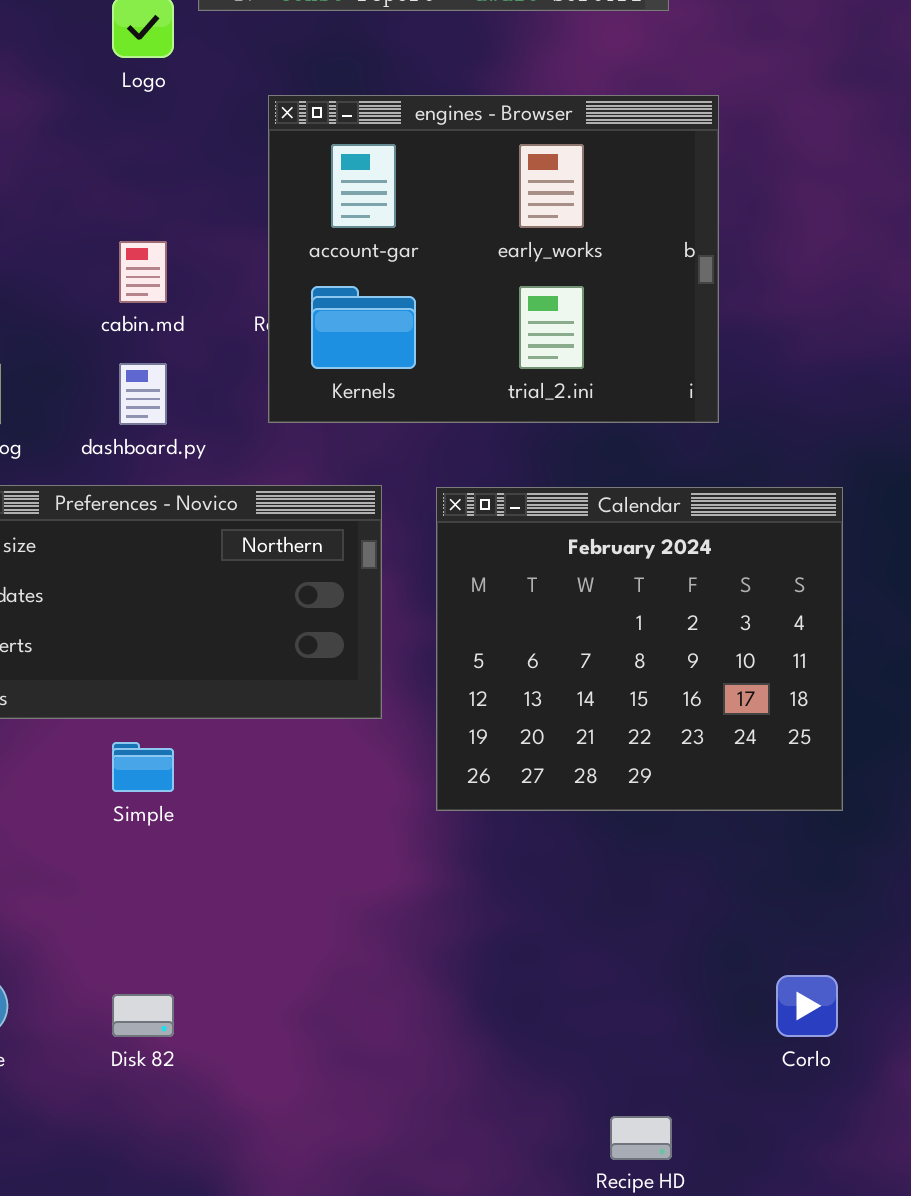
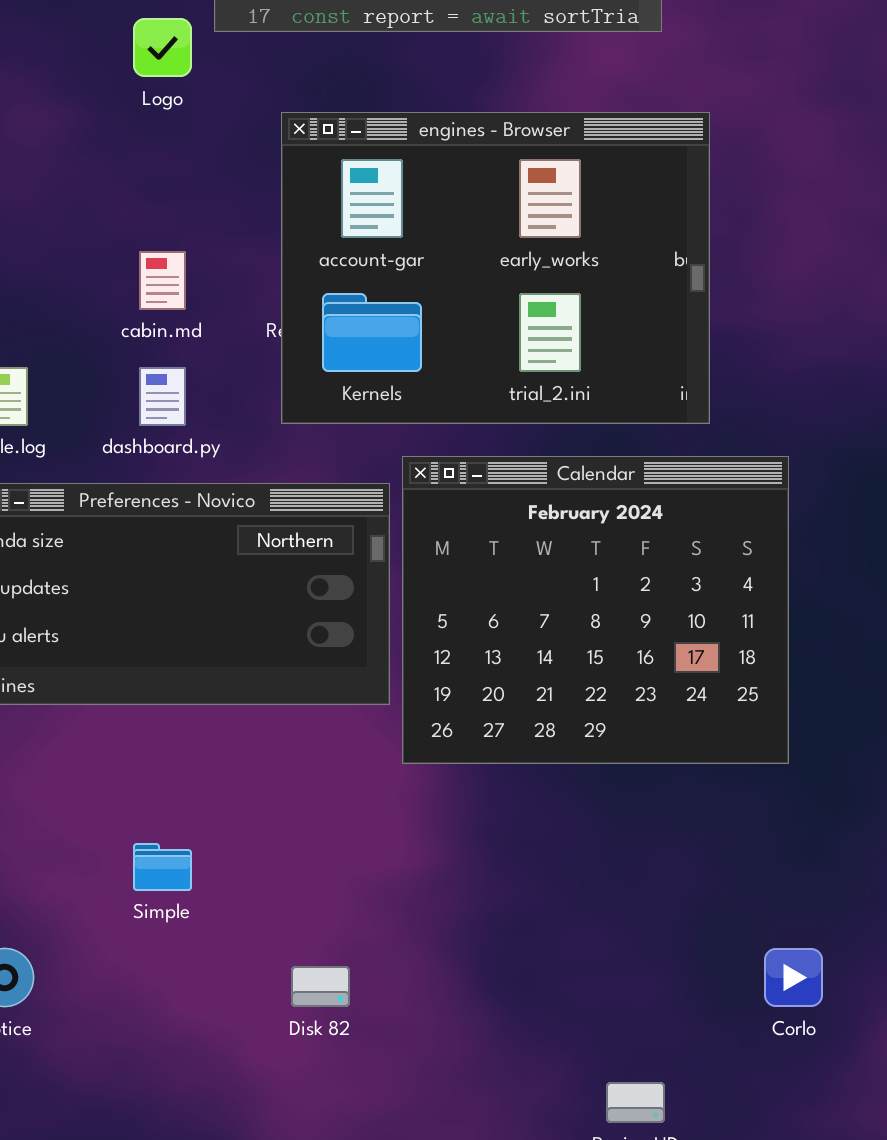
Calendar: [436,487,843,811] -> [402,456,789,764], moved
Simple: [112,742,174,792] -> [133,843,192,891], moved
Disk 82: [112,994,174,1037] -> [291,966,350,1007], moved

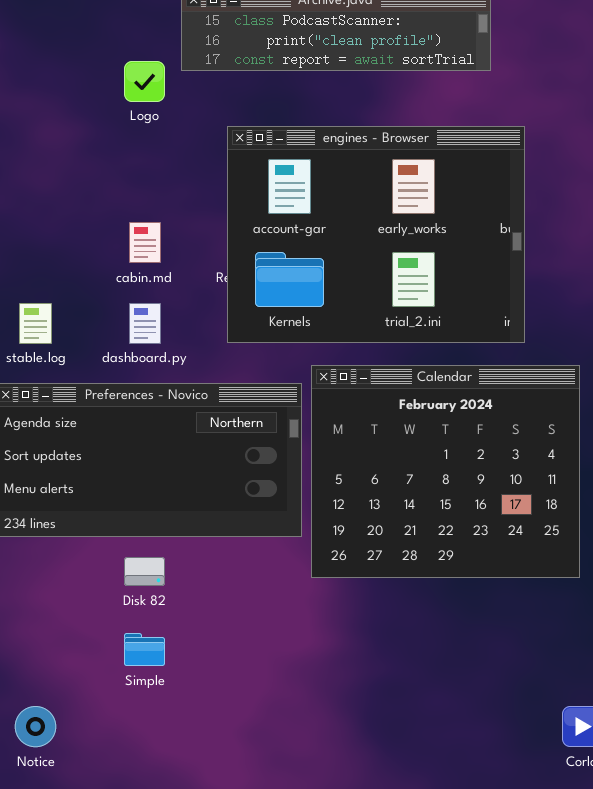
Disk 82: [291,966,350,1007] -> [124,557,165,586], moved

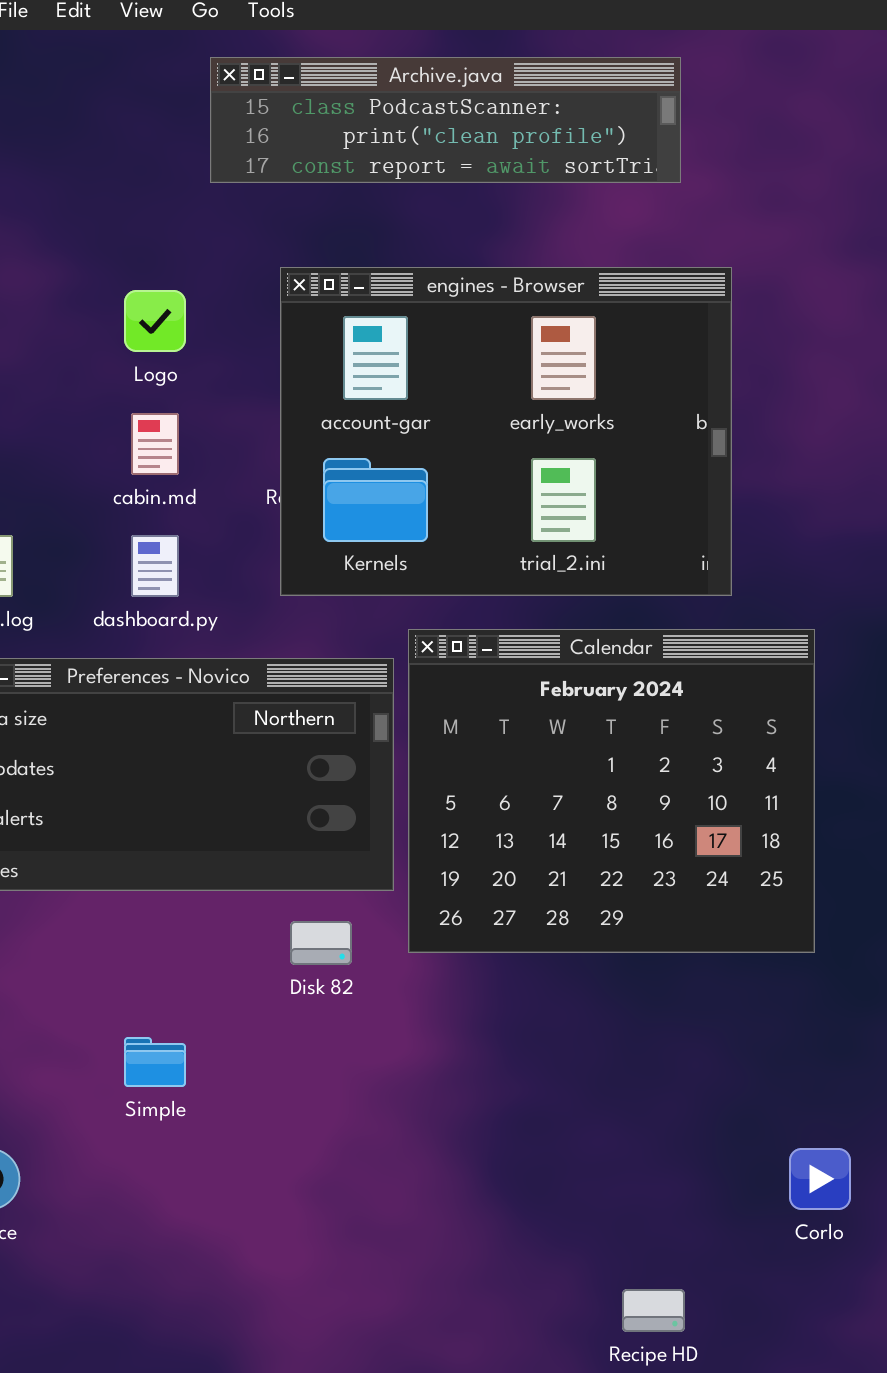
Logo: [124,61,165,102] -> [124,290,186,352], moved
Disk 82: [124,557,165,586] -> [290,921,352,965], moved

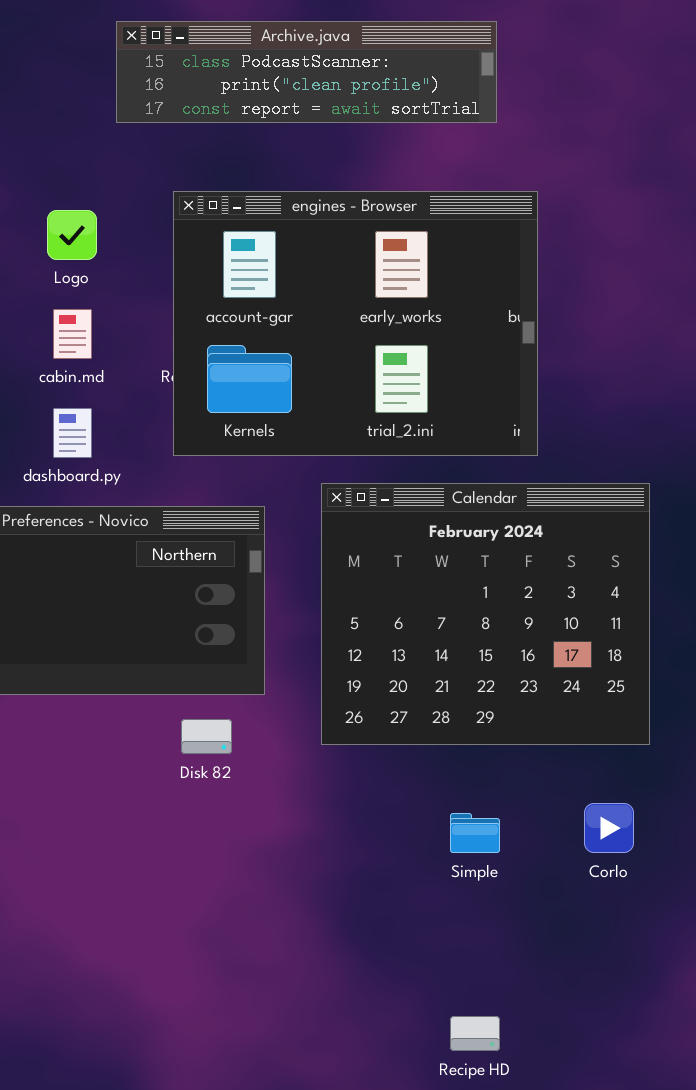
Calendar: [408,629,815,953] -> [321,483,650,745], moved
Simple: [124,1037,186,1087] -> [450,813,500,853], moved
Corlo: [789,1148,851,1210] -> [584,803,634,853], moved

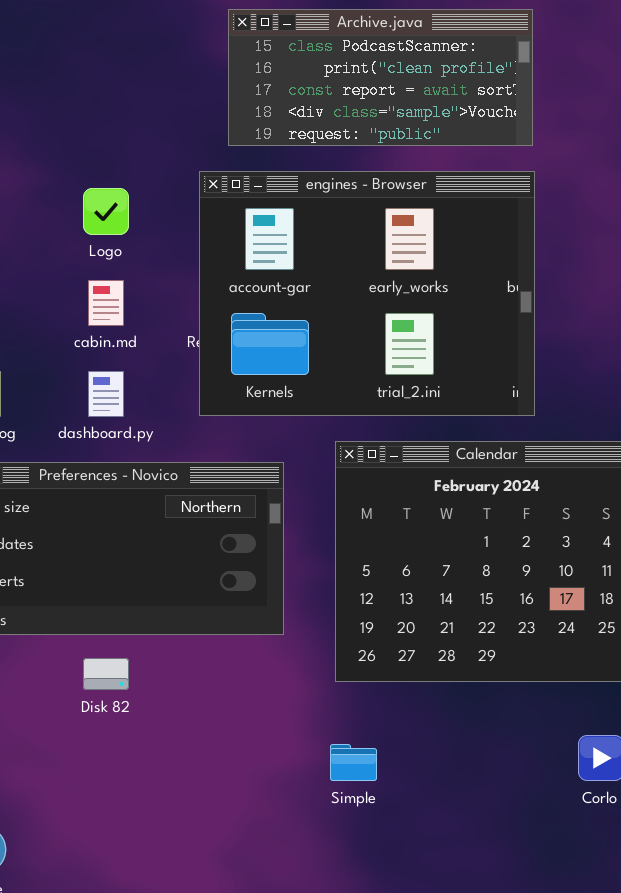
Archive.java: [116,21,497,123] -> [228,9,533,146], moved, resized
Disk 82: [181,719,232,754] -> [83,658,129,690], moved
Simple: [450,813,500,853] -> [330,744,377,781], moved

